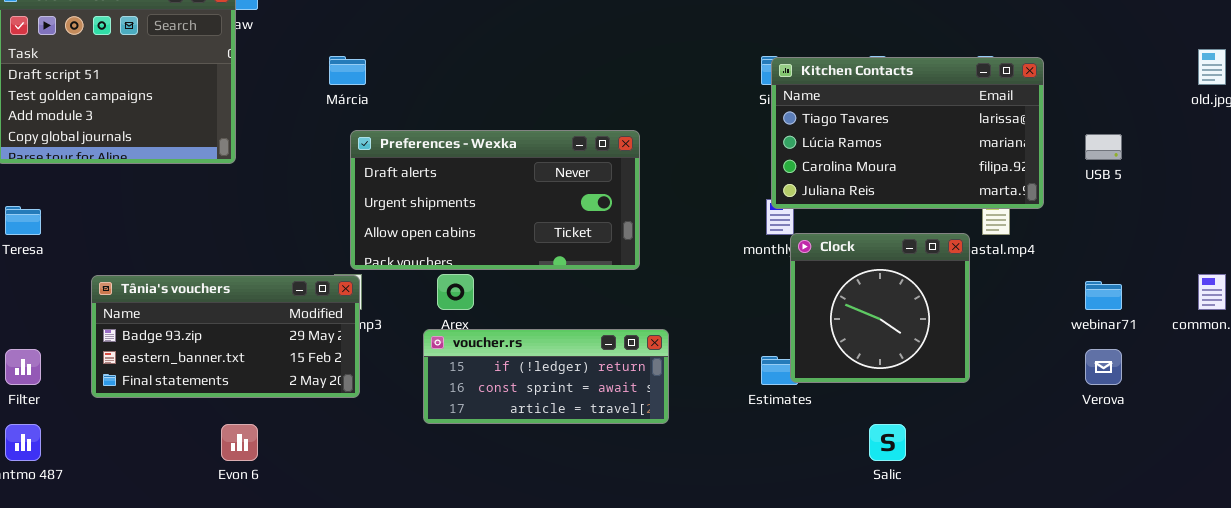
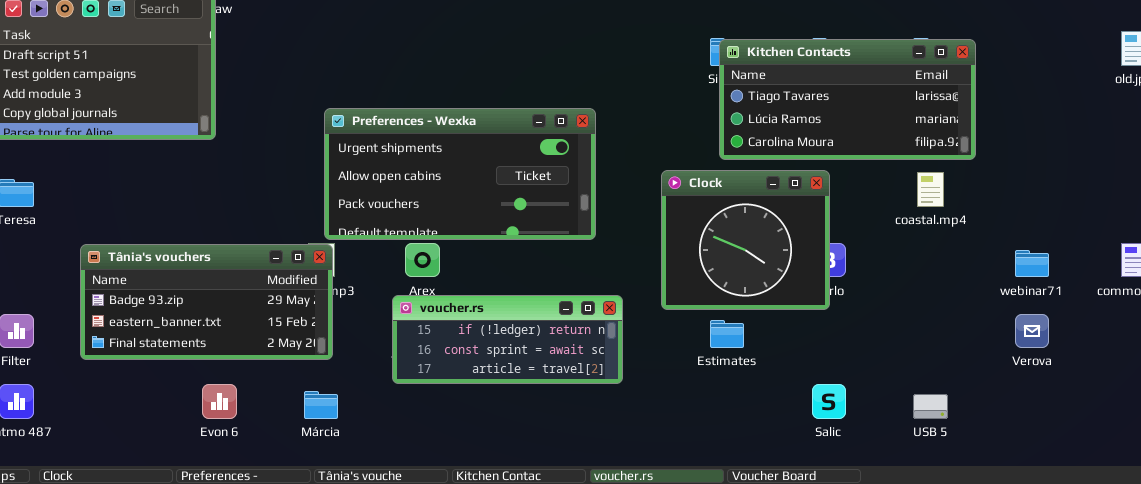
Márcia: [329,56,366,85] -> [304,391,338,419], moved
Kitchen Contacts: [771,57,1044,209] -> [719,39,976,160], resized
Preferences - Wexka: [350,130,640,270] -> [324,108,596,240], scrolled down 1 row
USB 5: [1085,134,1122,160] -> [913,394,948,419], moved
Clock: [790,233,970,383] -> [661,170,830,310], moved

